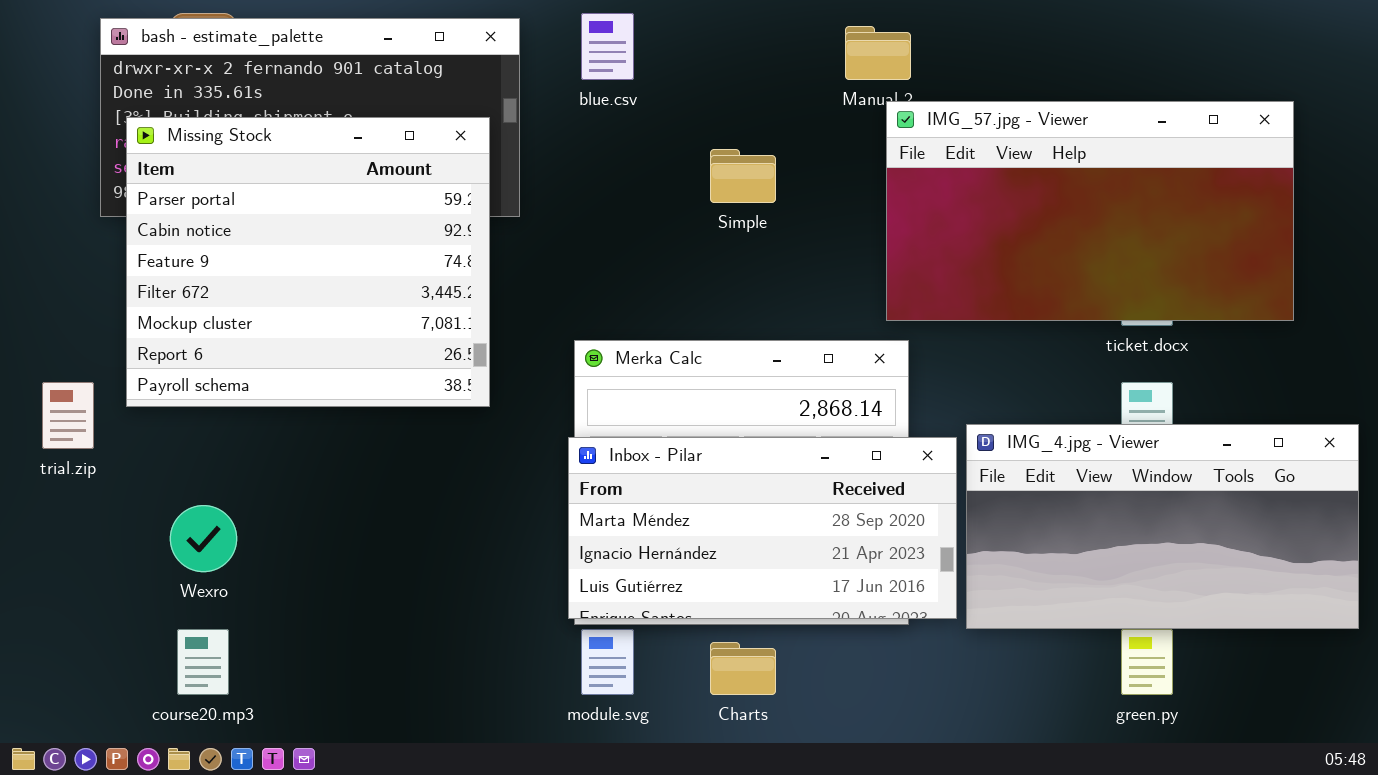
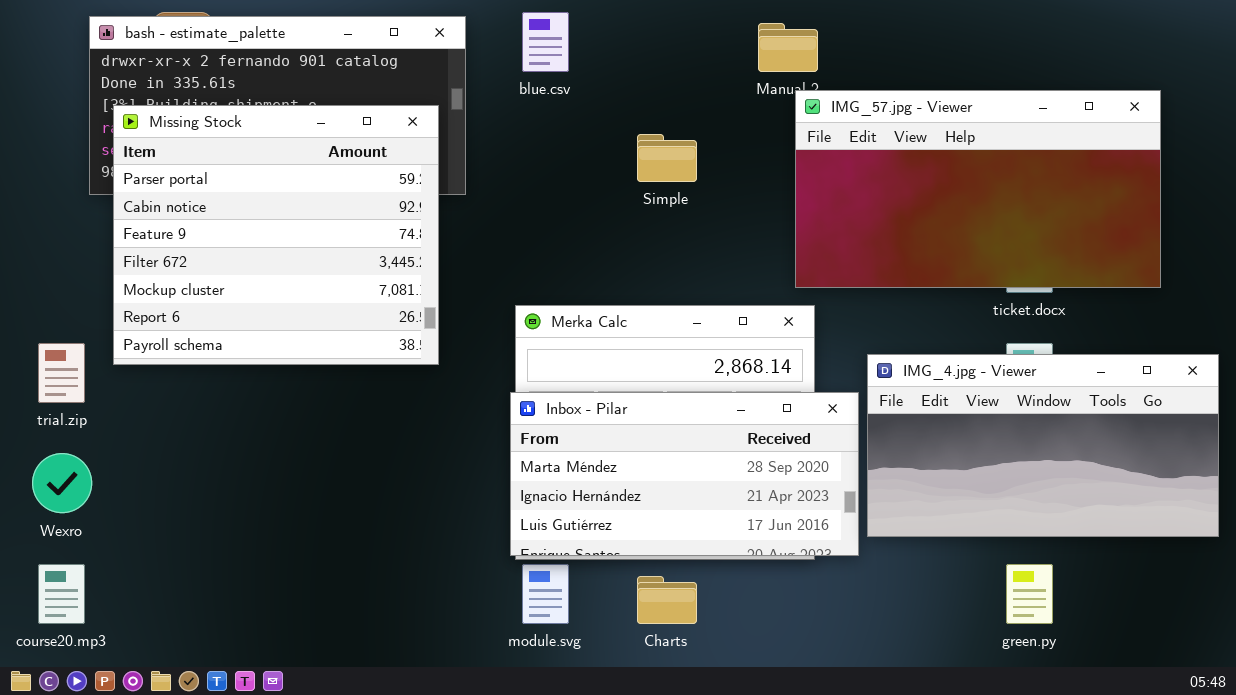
IMG_4.jpg - Viewer: [966,424,1359,629] -> [867,354,1219,537], moved
Wexro: [170,505,237,572] -> [32,453,92,513], moved
course20.mp3: [177,629,229,695] -> [38,564,85,624], moved

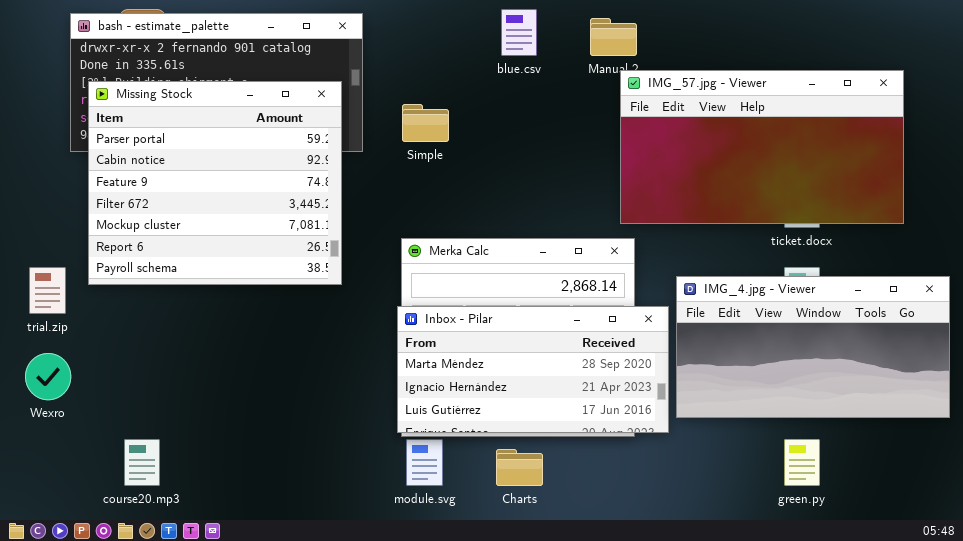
blue.csv: [522,12,569,72] -> [501,9,537,56], moved
Simple: [637,134,697,182] -> [402,104,449,142], moved
course20.mp3: [38,564,85,624] -> [124,439,160,486], moved

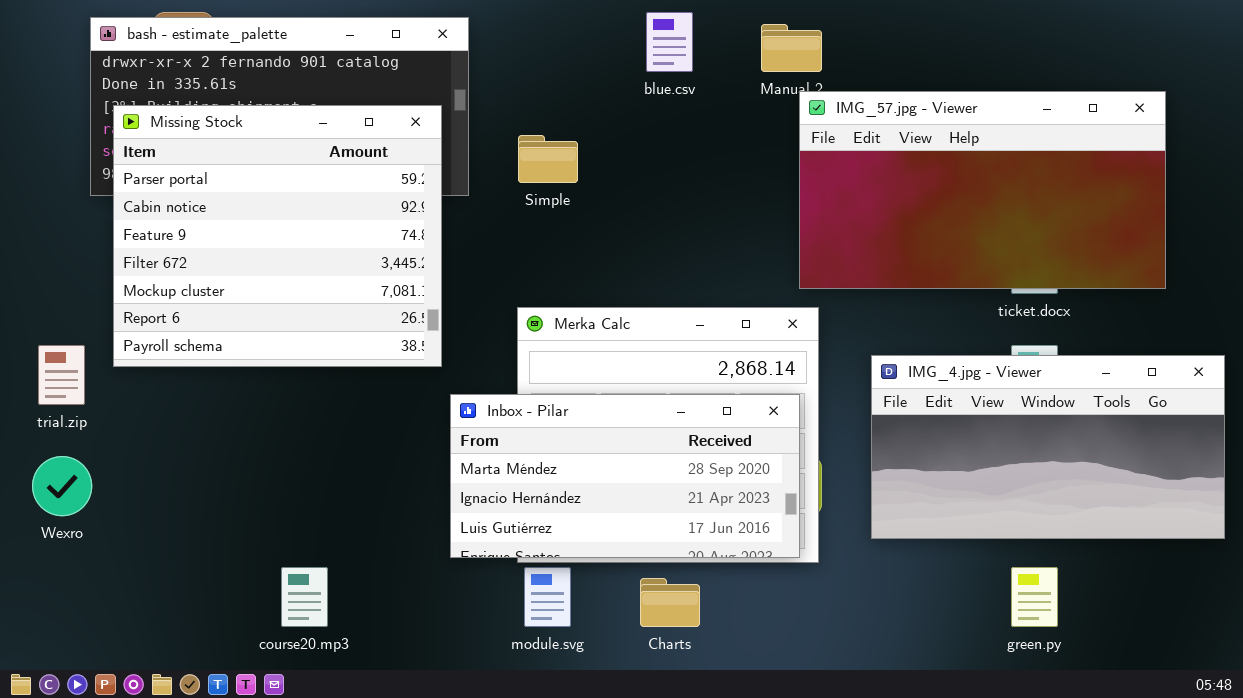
Inbox - Pilar: [397,306,669,433] -> [450,394,800,558], moved
course20.mp3: [124,439,160,486] -> [281,567,328,627], moved

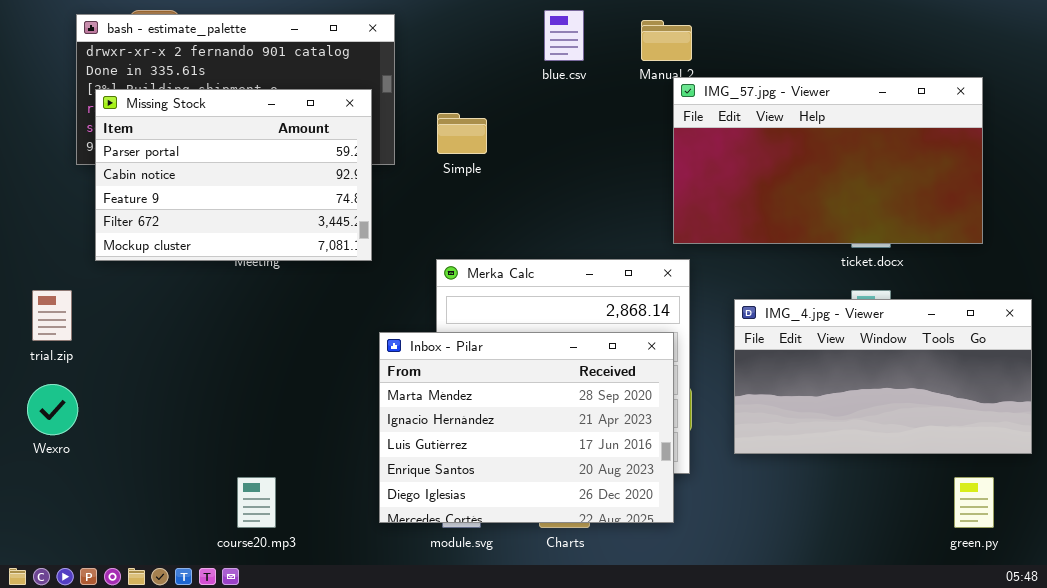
Missing Stock: [113,105,442,367] -> [95,89,372,261], resized
Inbox - Pilar: [450,394,800,558] -> [379,332,674,523], resized
green.py: [1011,567,1058,627] -> [954,477,994,528], moved

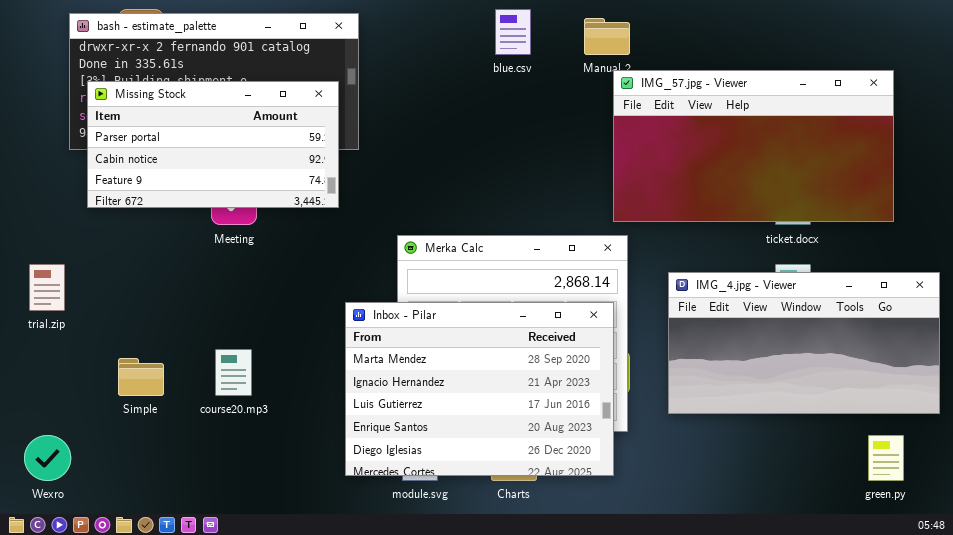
Missing Stock: [95,89,372,261] -> [87,81,339,208], resized
Simple: [437,113,487,154] -> [118,358,164,396], moved
Wexro: [27,384,78,435] -> [24,435,71,481], moved
course20.mp3: [237,477,276,528] -> [215,349,252,396], moved

